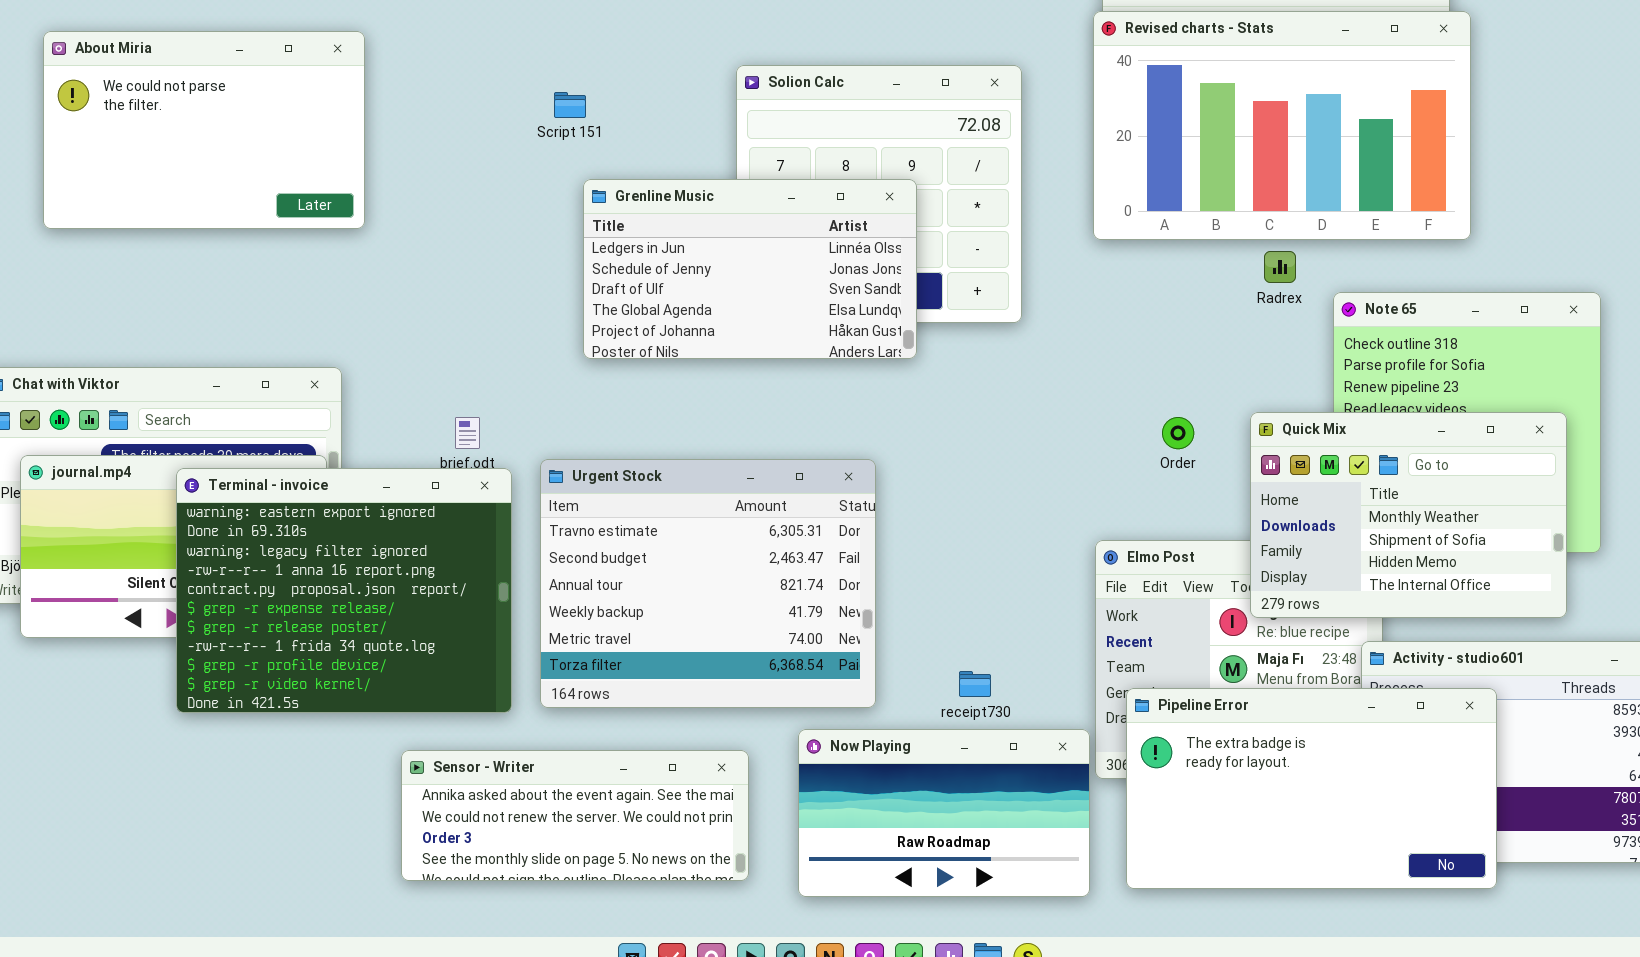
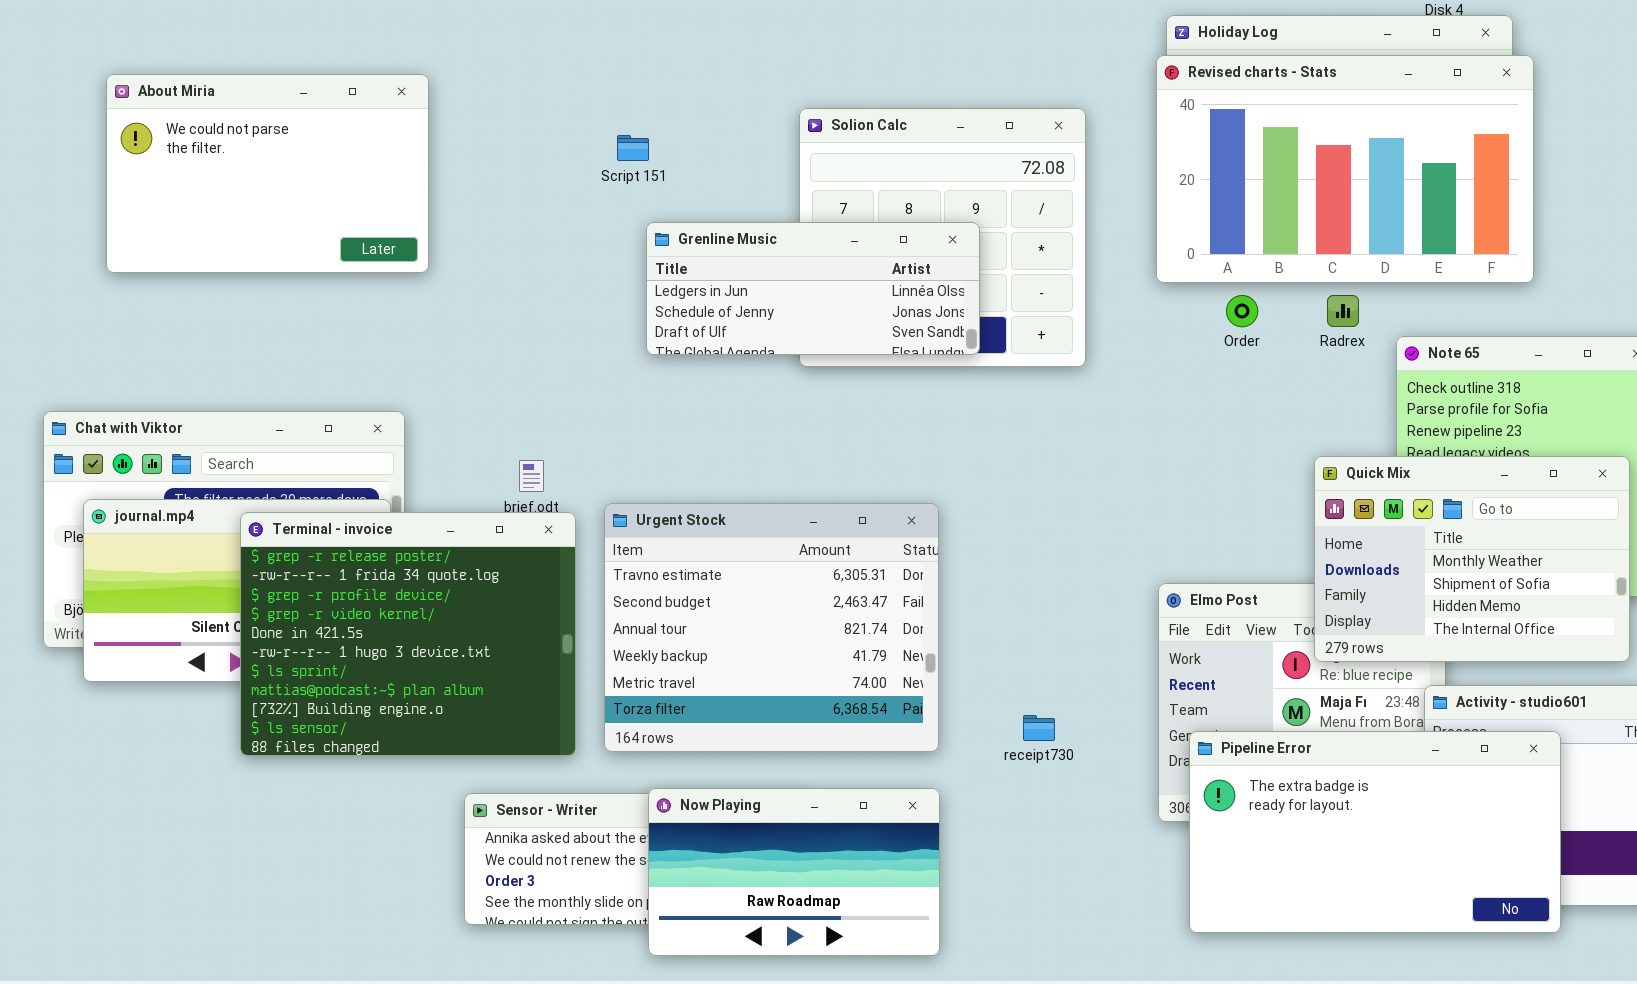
Grenline Music: [583,179,917,359] -> [646,222,980,355], resized
Order: [1162,417,1194,449] -> [1226,295,1258,327], moved
Terminal - invoice: [176,468,512,713] -> [240,512,576,756], scrolled down 6 rows
Now Playing: [798,729,1090,897] -> [648,788,940,956], moved

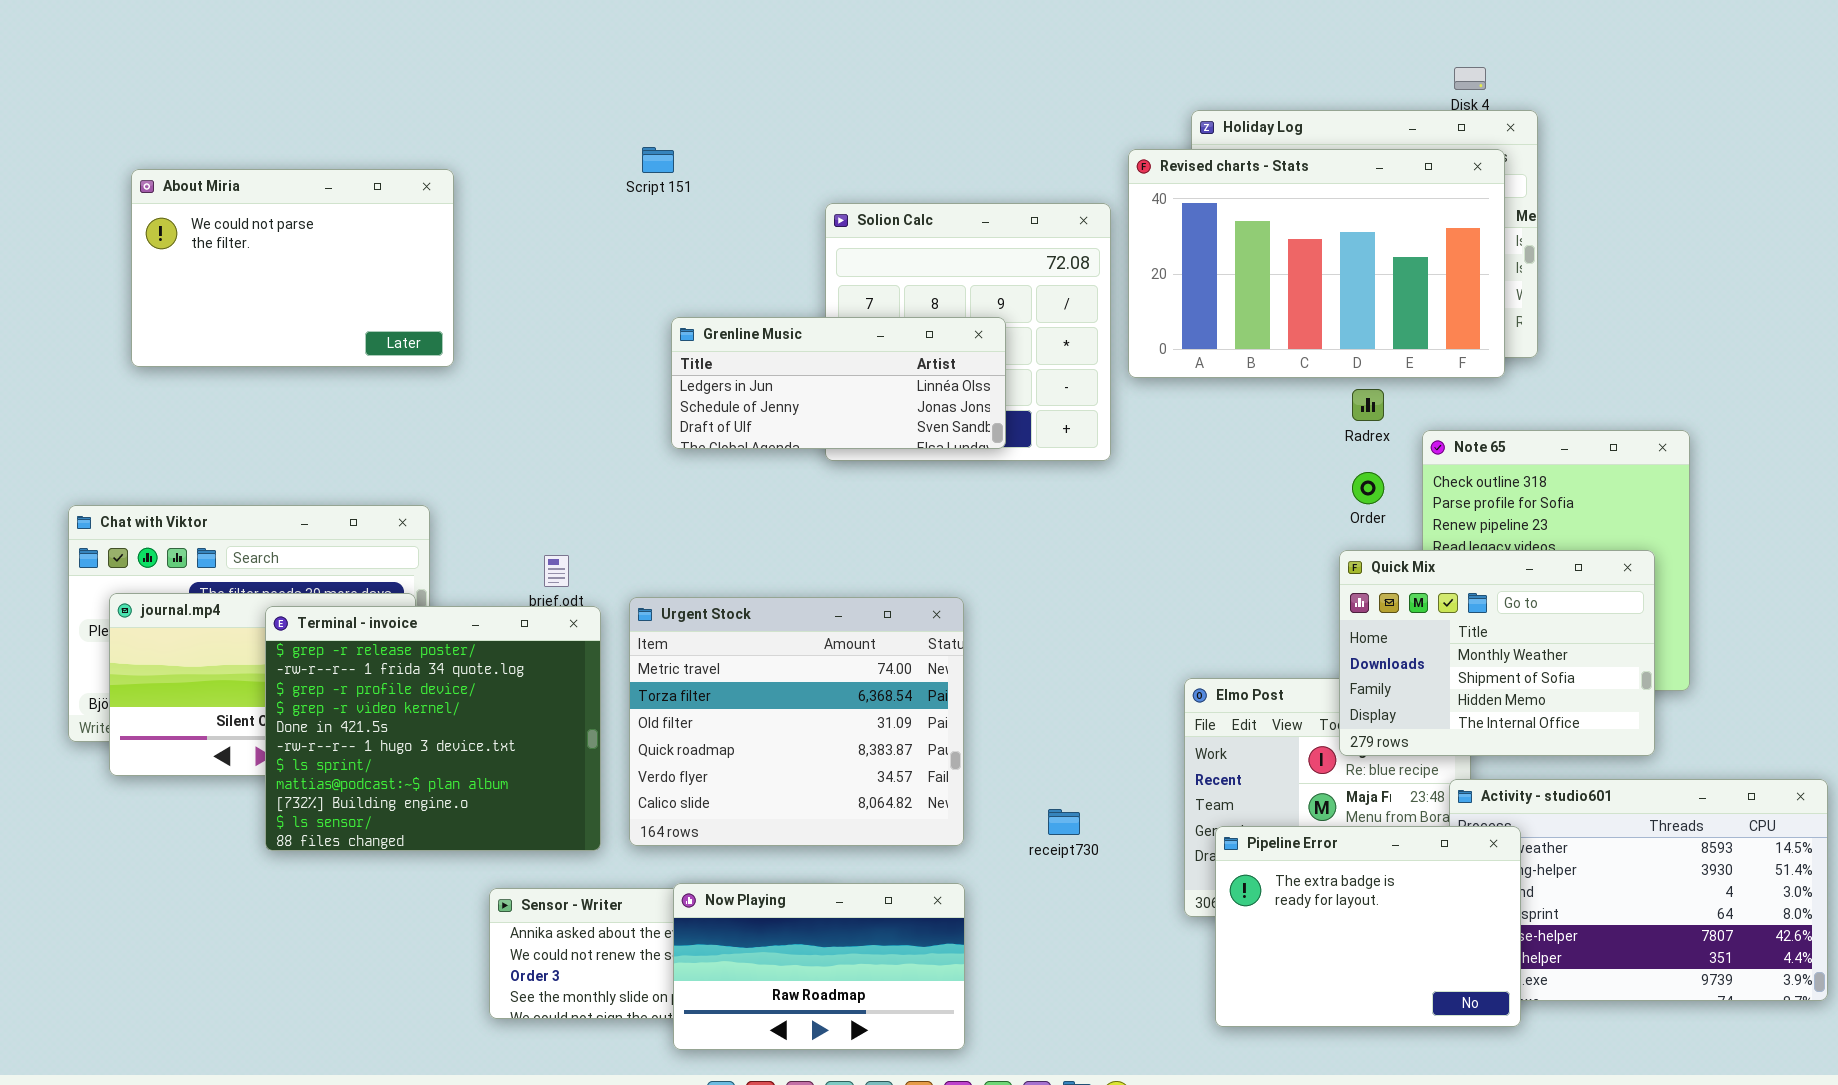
Revised charts - Stats: [1156,55,1534,283] -> [1128,149,1505,378], moved
Script 151: [617,135,649,161] -> [642,147,674,173], moved
Order: [1226,295,1258,327] -> [1352,472,1384,504], moved
Urgent Stock: [604,503,939,752] -> [629,597,964,846], scrolled down 4 rows
Pipeline Error: [1189,731,1561,933] -> [1215,826,1521,1027], resized

